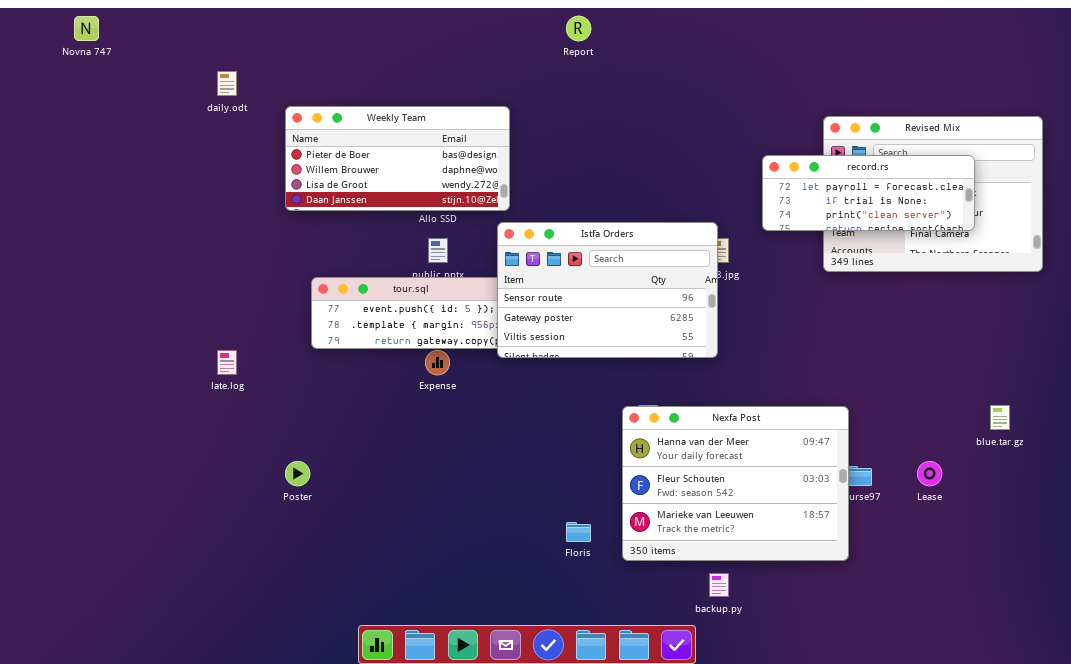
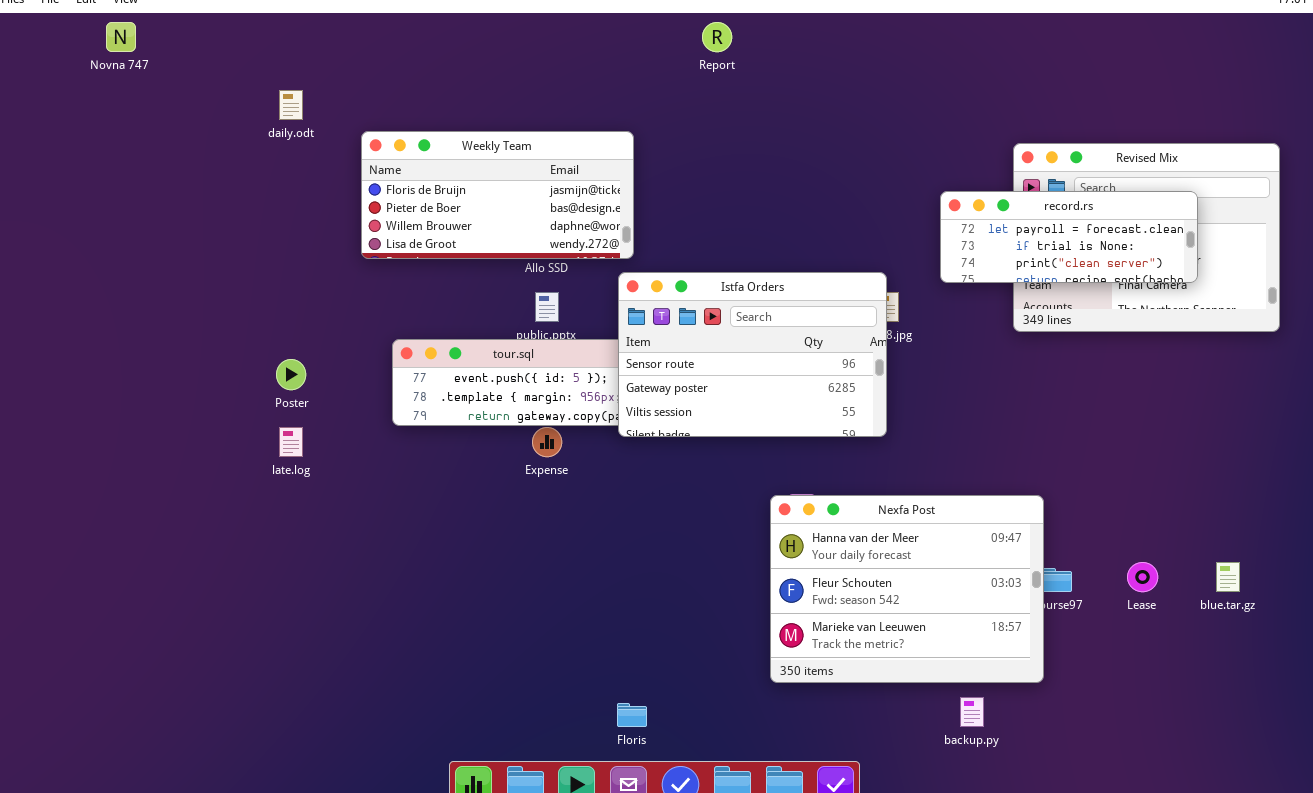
Weekly Team: [285,106,510,211] -> [361,131,634,259], scrolled up 1 row
blue.tar.gz: [990,405,1010,430] -> [1216,562,1240,592], moved
Poster: [285,461,310,486] -> [276,359,306,390], moved
Floris: [566,522,591,542] -> [617,703,647,727], moved
backup.py: [709,573,729,597] -> [960,697,984,727], moved

